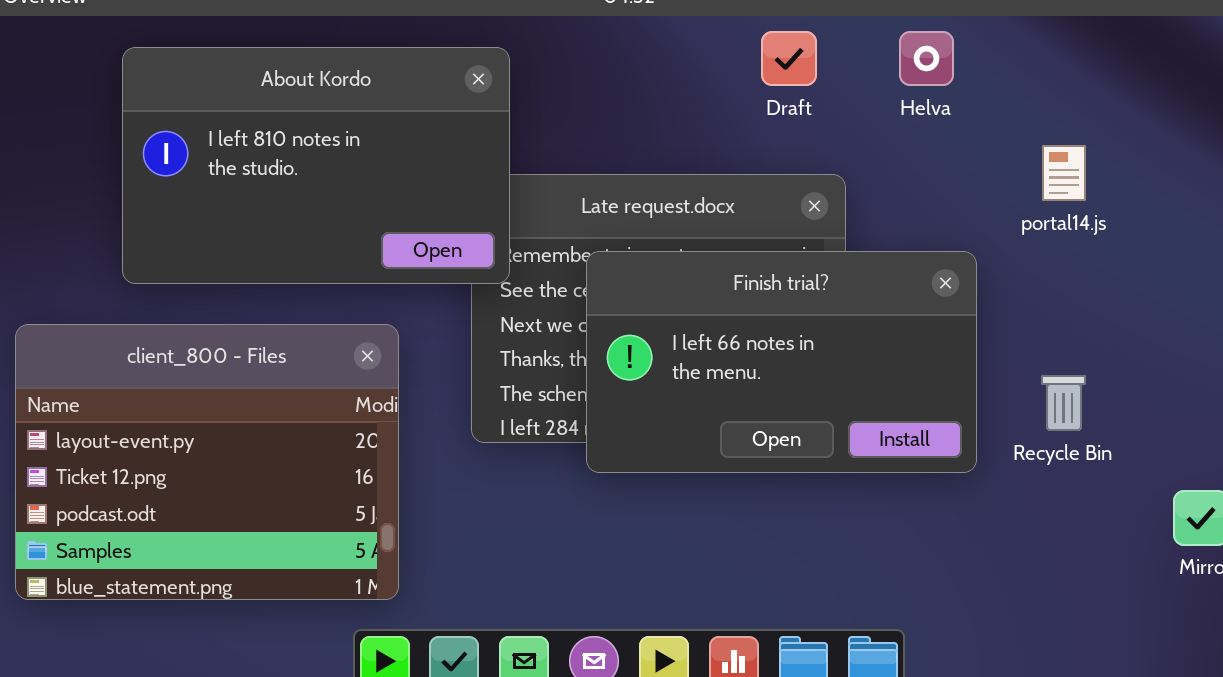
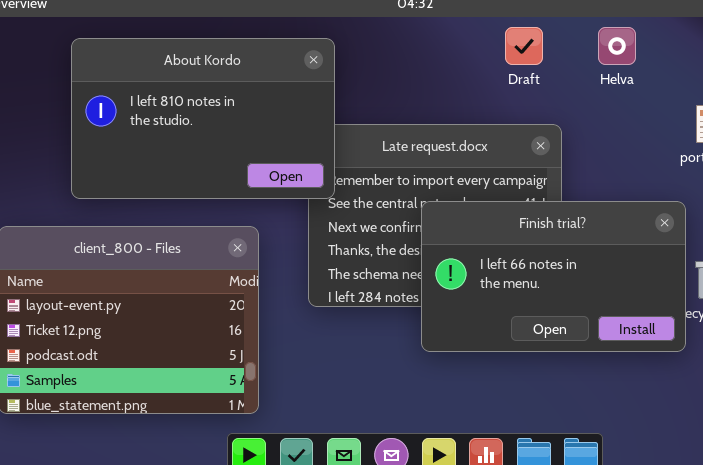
Finish trial?: [586,251,977,473] -> [421,201,686,352], moved

